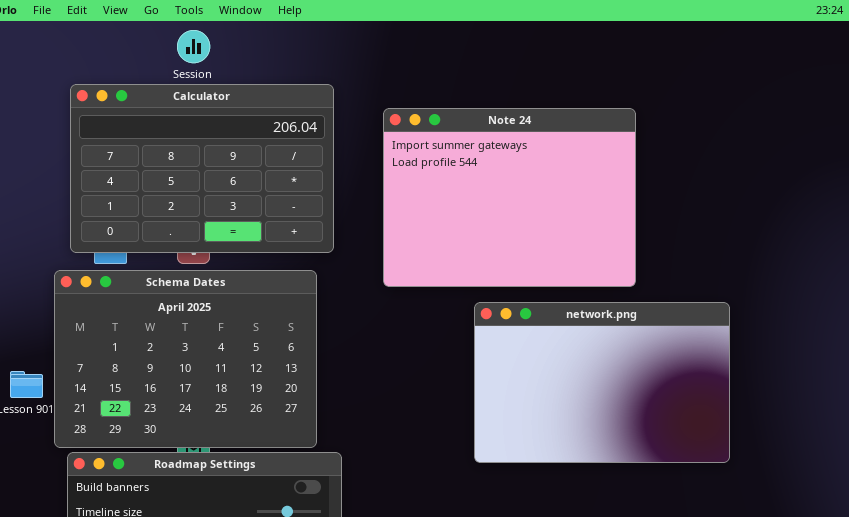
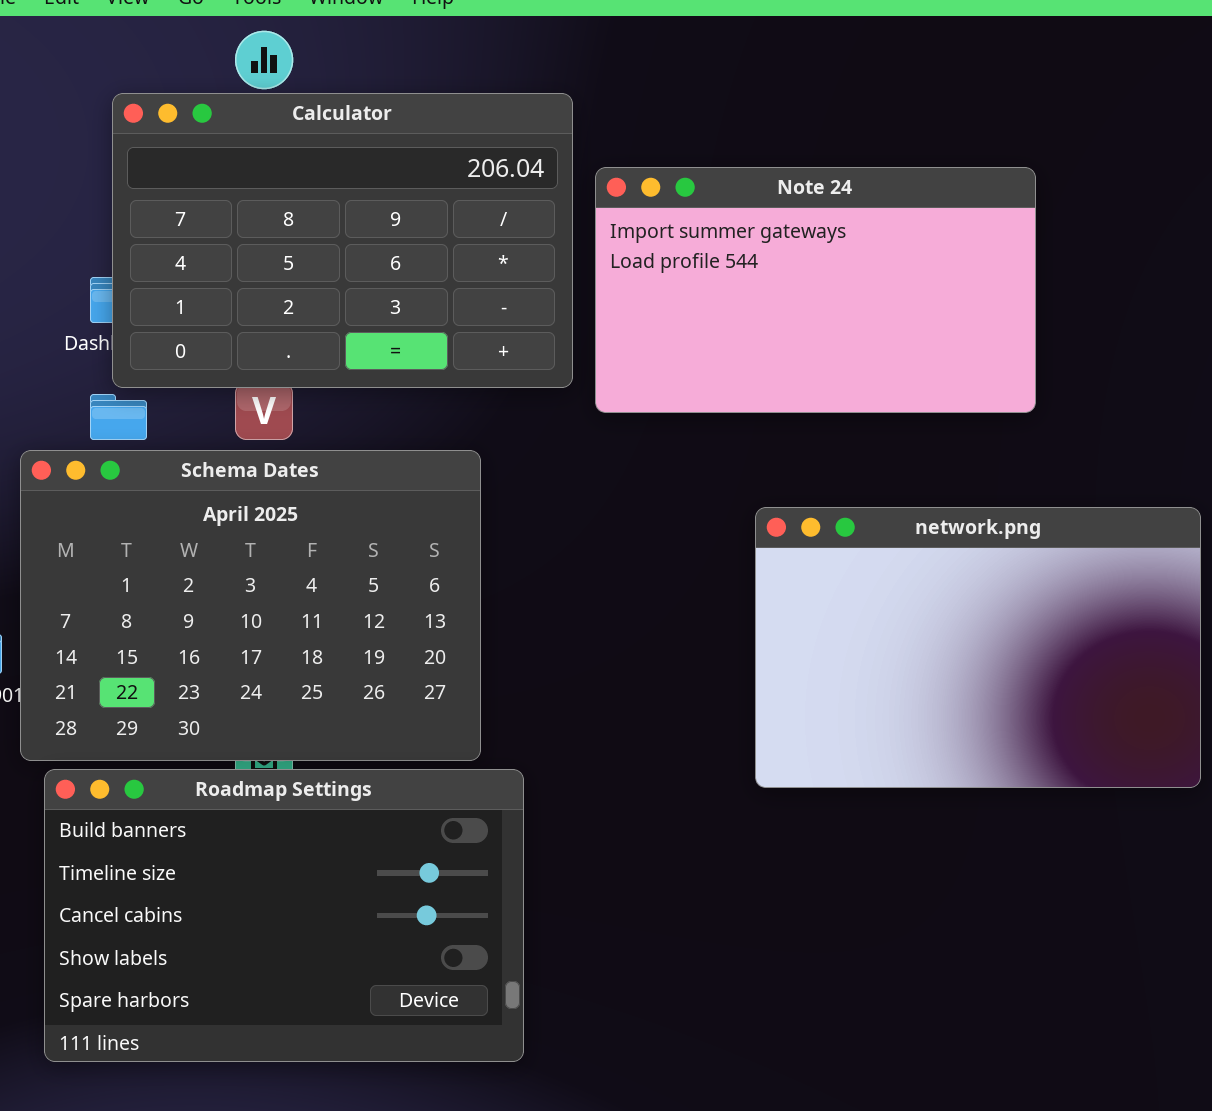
Calculator: [70,84,334,253] -> [112,93,573,388], moved
Note 24: [383,108,636,287] -> [595,167,1036,413], resized

